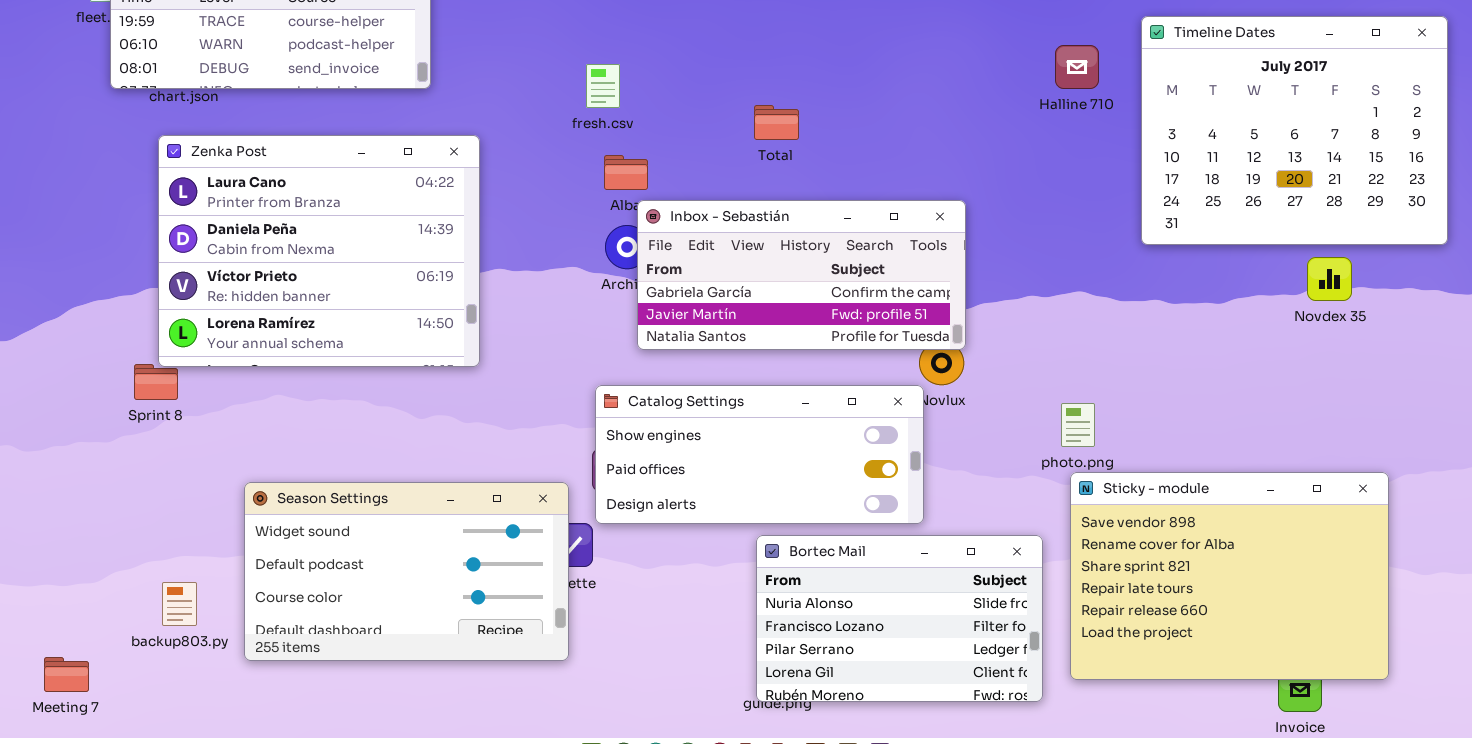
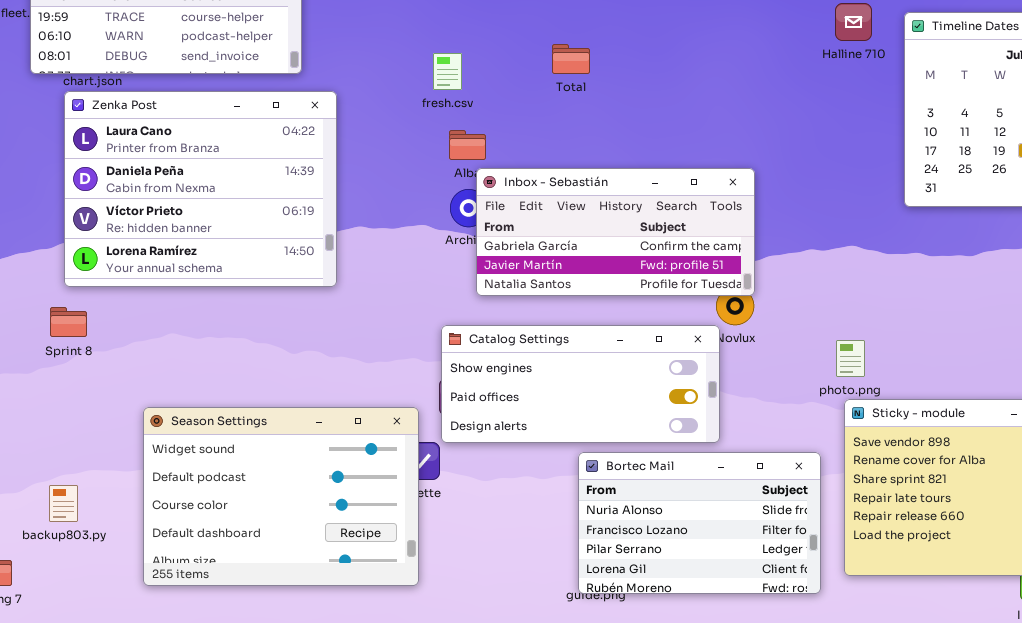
Halline 710: [1055,45,1099,89] -> [835,3,872,41], moved
Total: [754,105,799,140] -> [552,44,590,74], moved
Zenka Post: [158,135,480,367] -> [64,91,337,287], moved
Season Settings: [244,482,569,661] -> [143,407,419,586], resized
backup803.py: [162,582,197,626] -> [49,485,78,522], moved

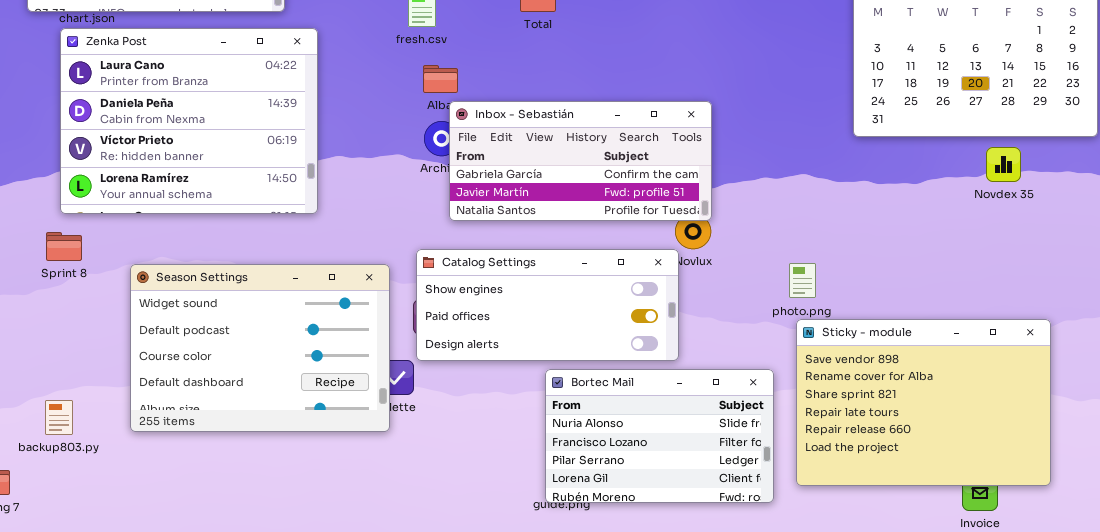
Season Settings: [143,407,419,586] -> [130,264,390,432], moved

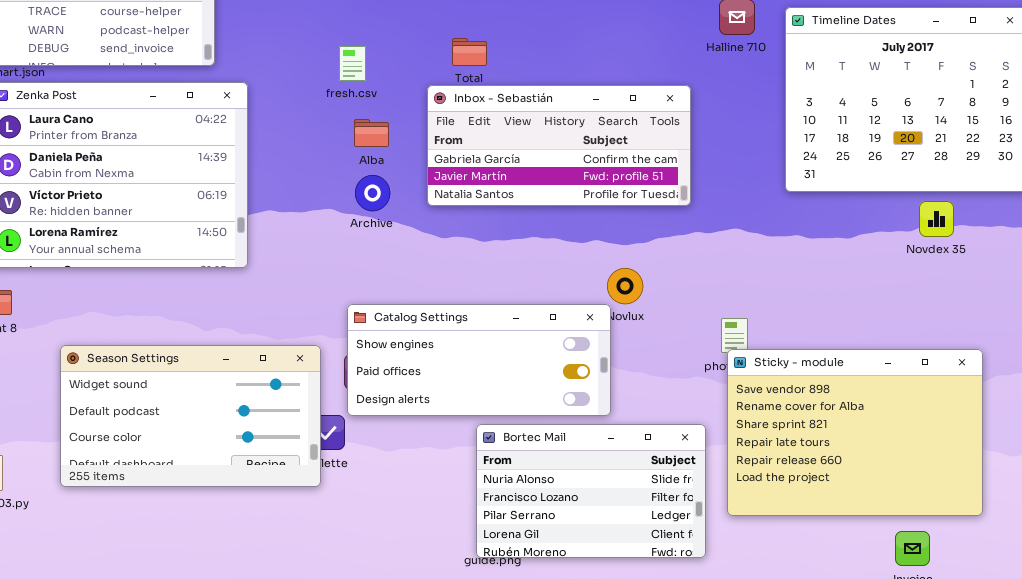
Inbox - Sebastián: [449,101,712,221] -> [427,85,691,206], moved
Season Settings: [130,264,390,432] -> [60,345,321,487], resized
Sticky - module: [796,319,1051,486] -> [727,349,983,516], moved

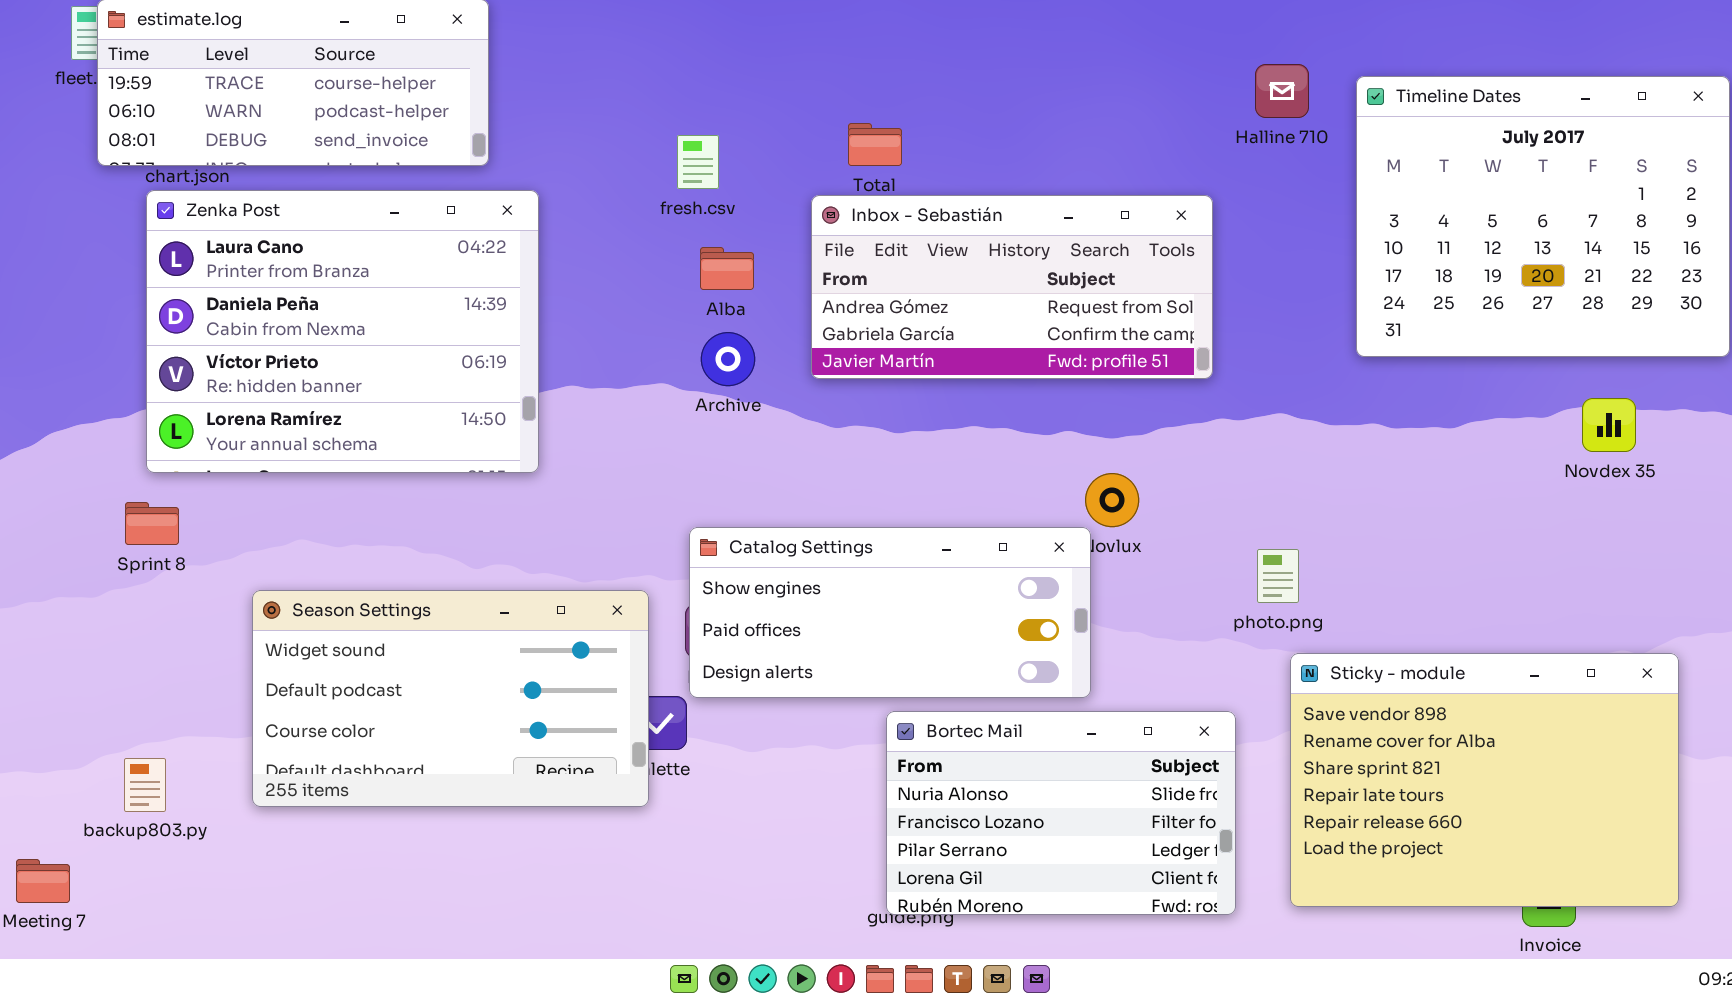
Inbox - Sebastián: [427,85,691,206] -> [811,195,1213,379], scrolled up 1 row
Novdex 35: [919,201,954,237] -> [1582,398,1636,452], moved
Sticky - module: [727,349,983,516] -> [1290,653,1679,907], moved

